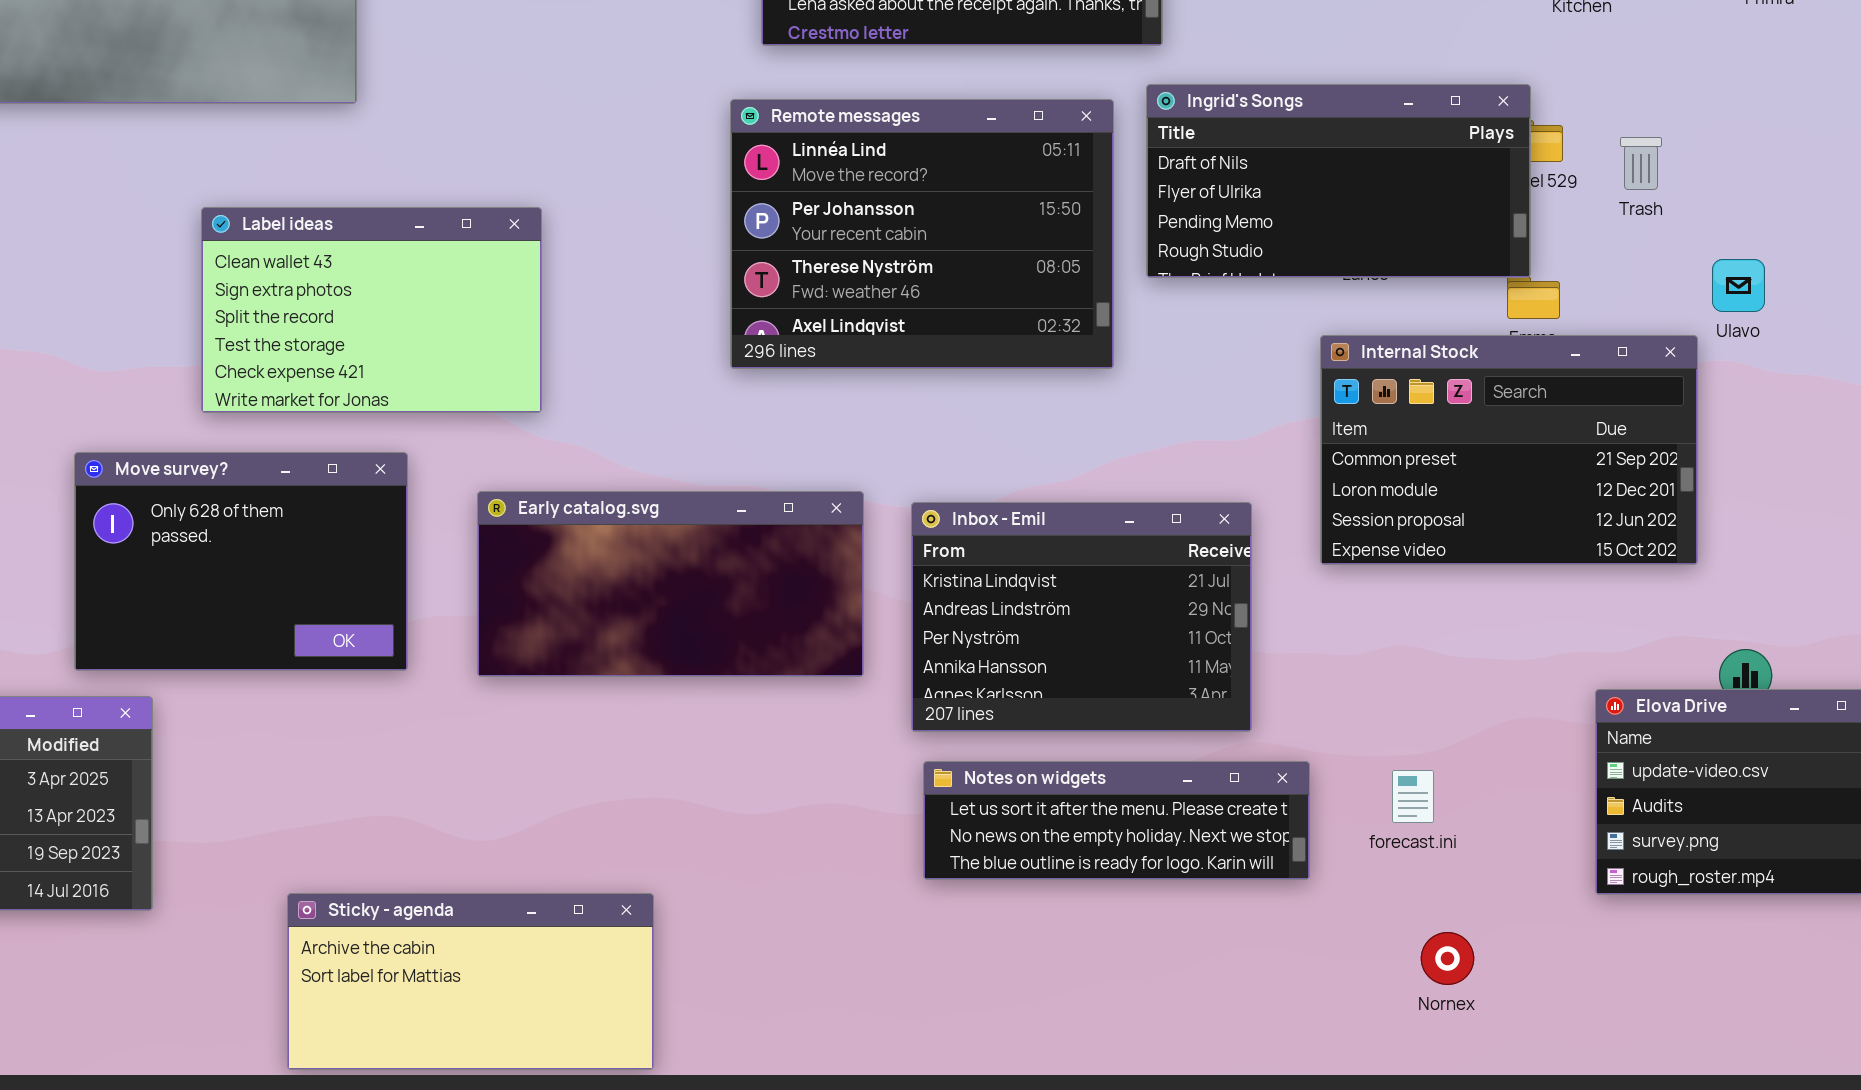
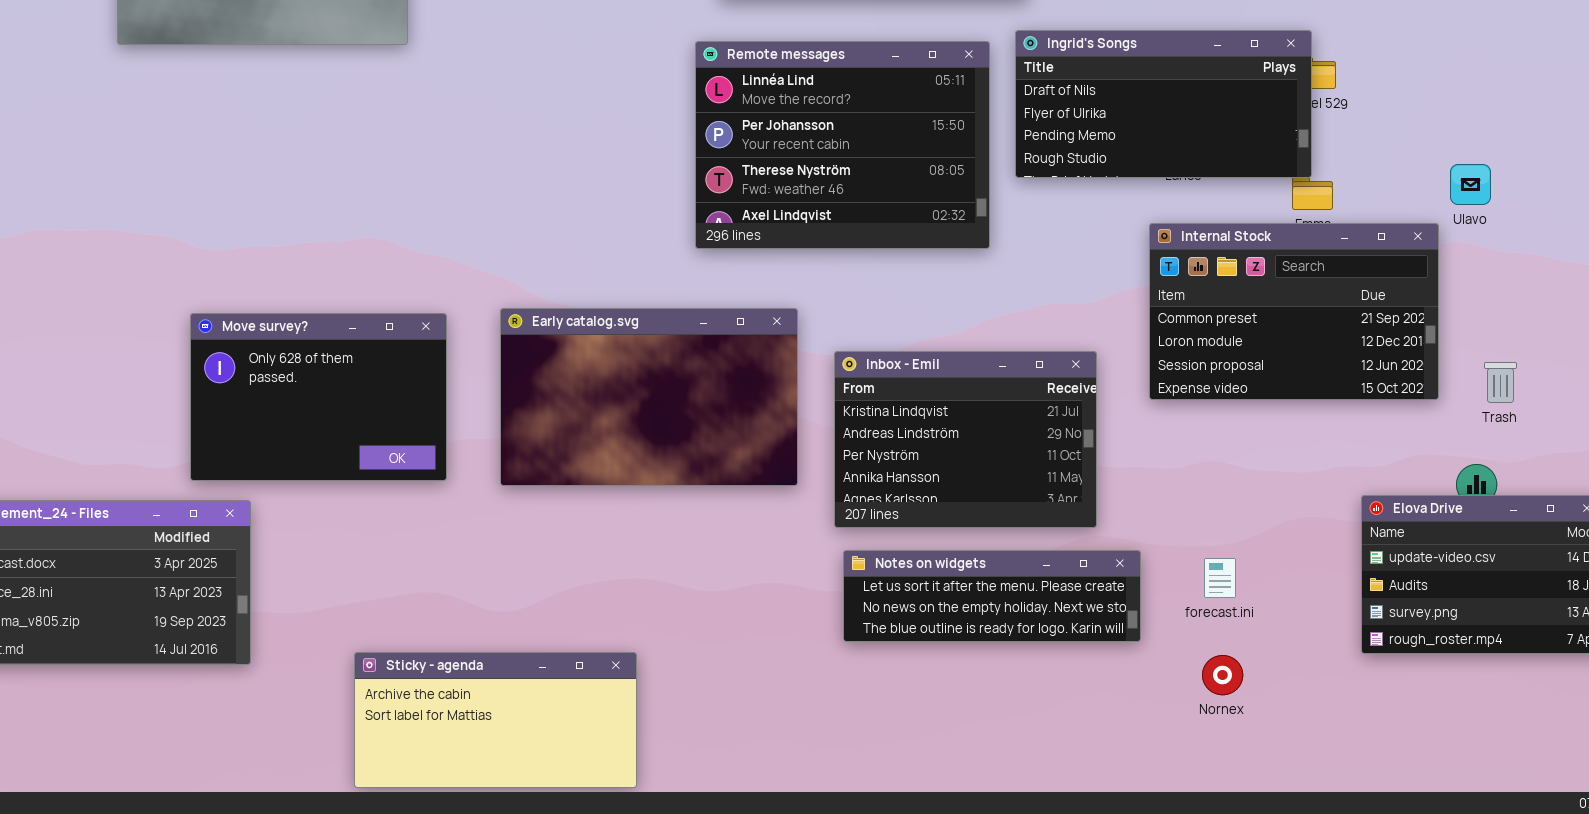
Trash: [1620,137,1662,190] -> [1484,362,1517,403], moved
Label ideas: [201,207,542,413] -> none, closed
Early catalog.svg: [477,491,864,677] -> [500,308,798,486], resized
Nornex: [1421,932,1474,985] -> [1202,655,1243,695], moved

